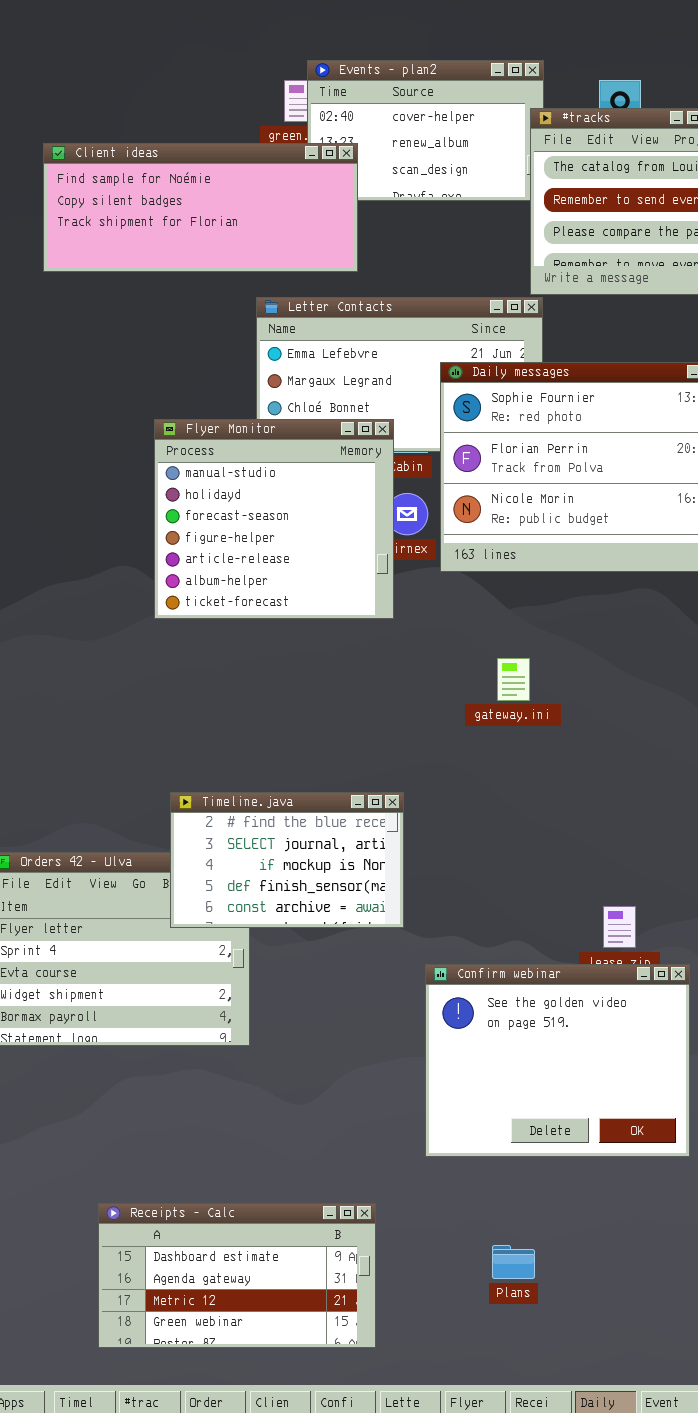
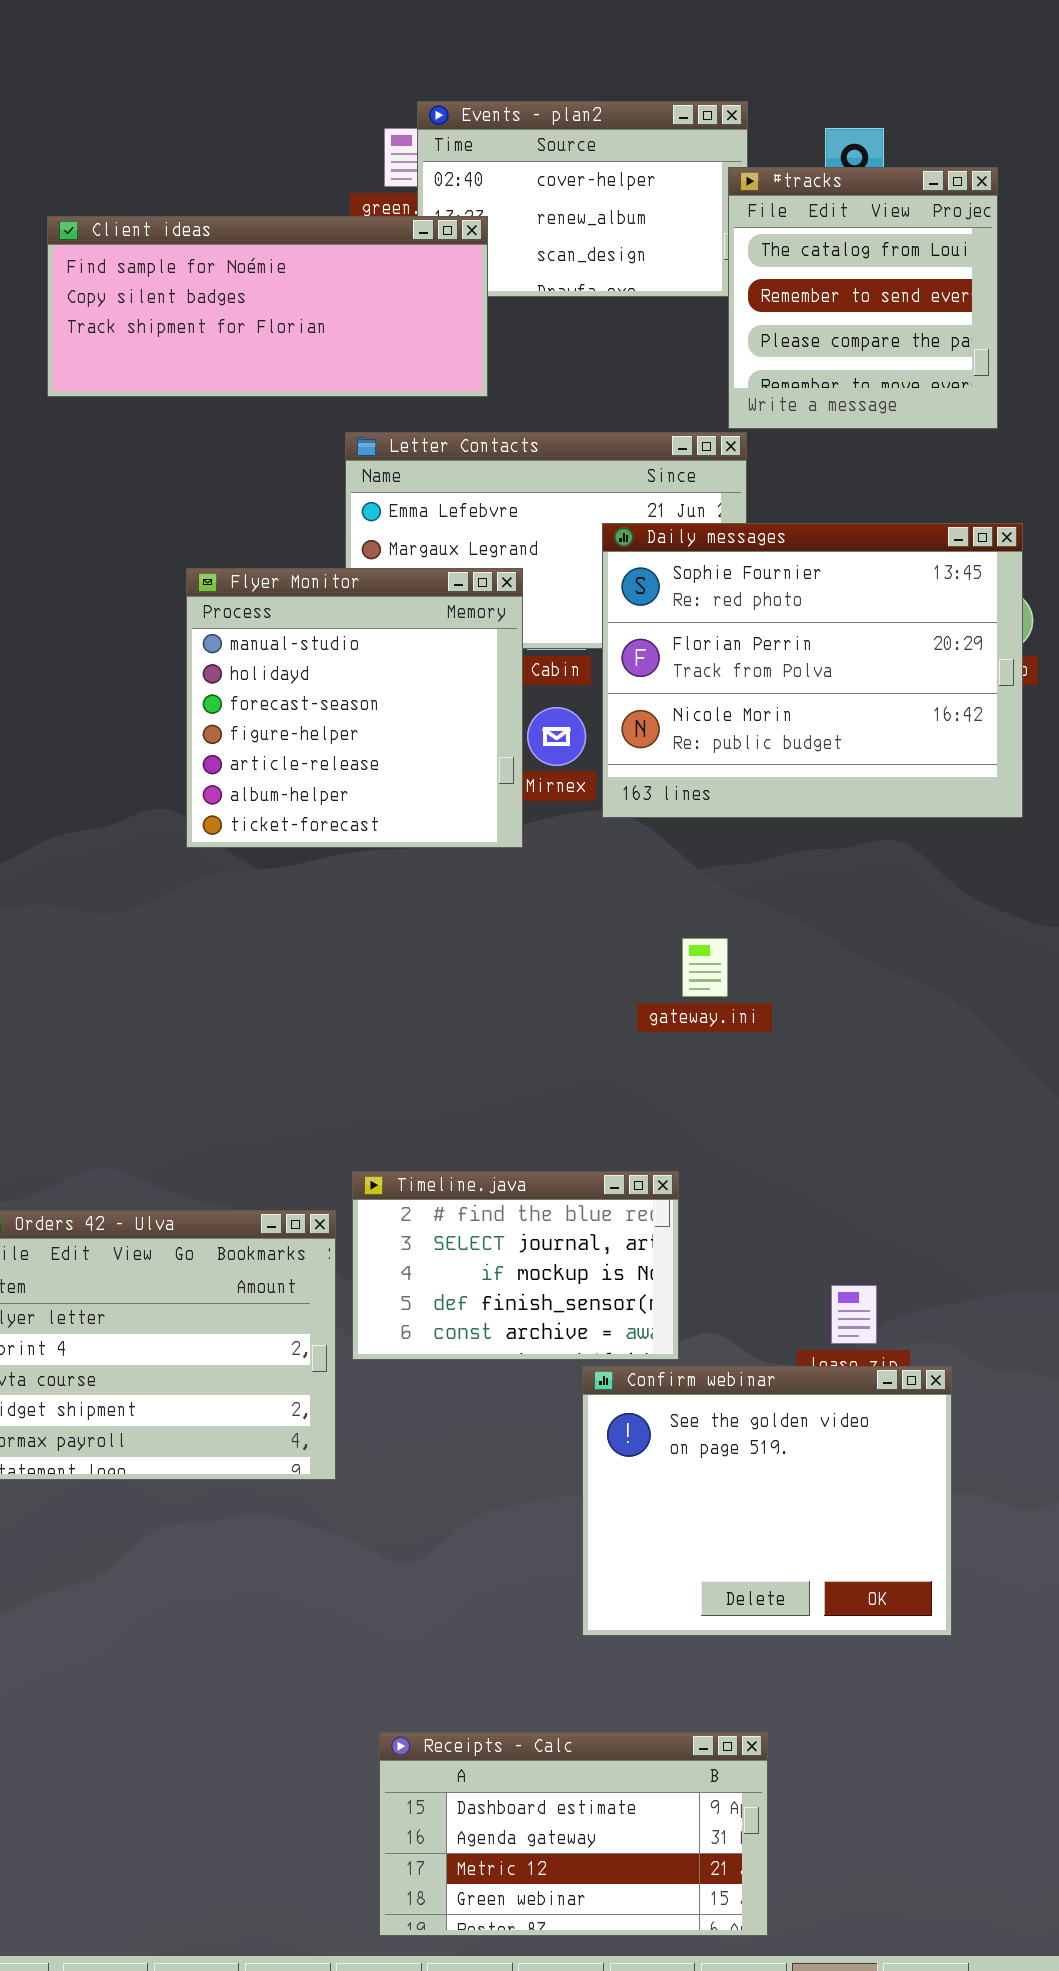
Flyer Monitor: [154,419,394,619] -> [186,568,523,848], moved
Timeline.java: [170,792,404,928] -> [352,1171,679,1360], moved
Receipts - Calc: [98,1203,376,1348] -> [379,1732,768,1936], moved

